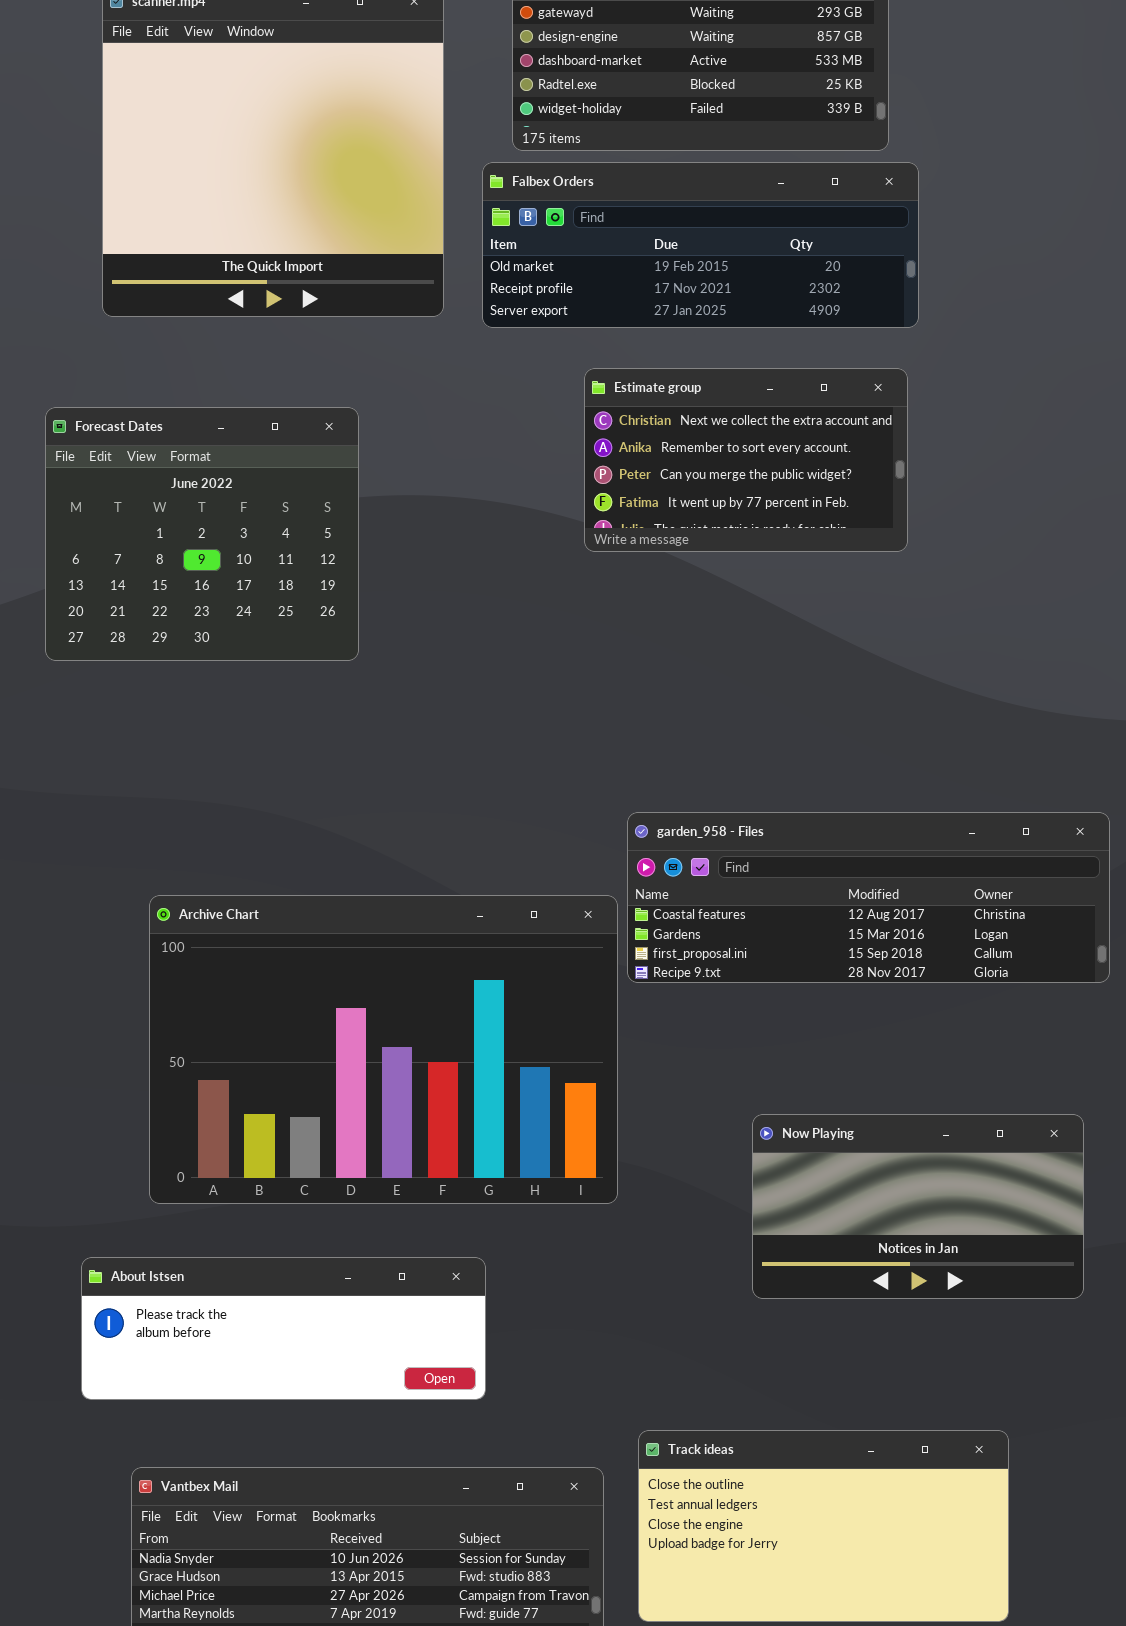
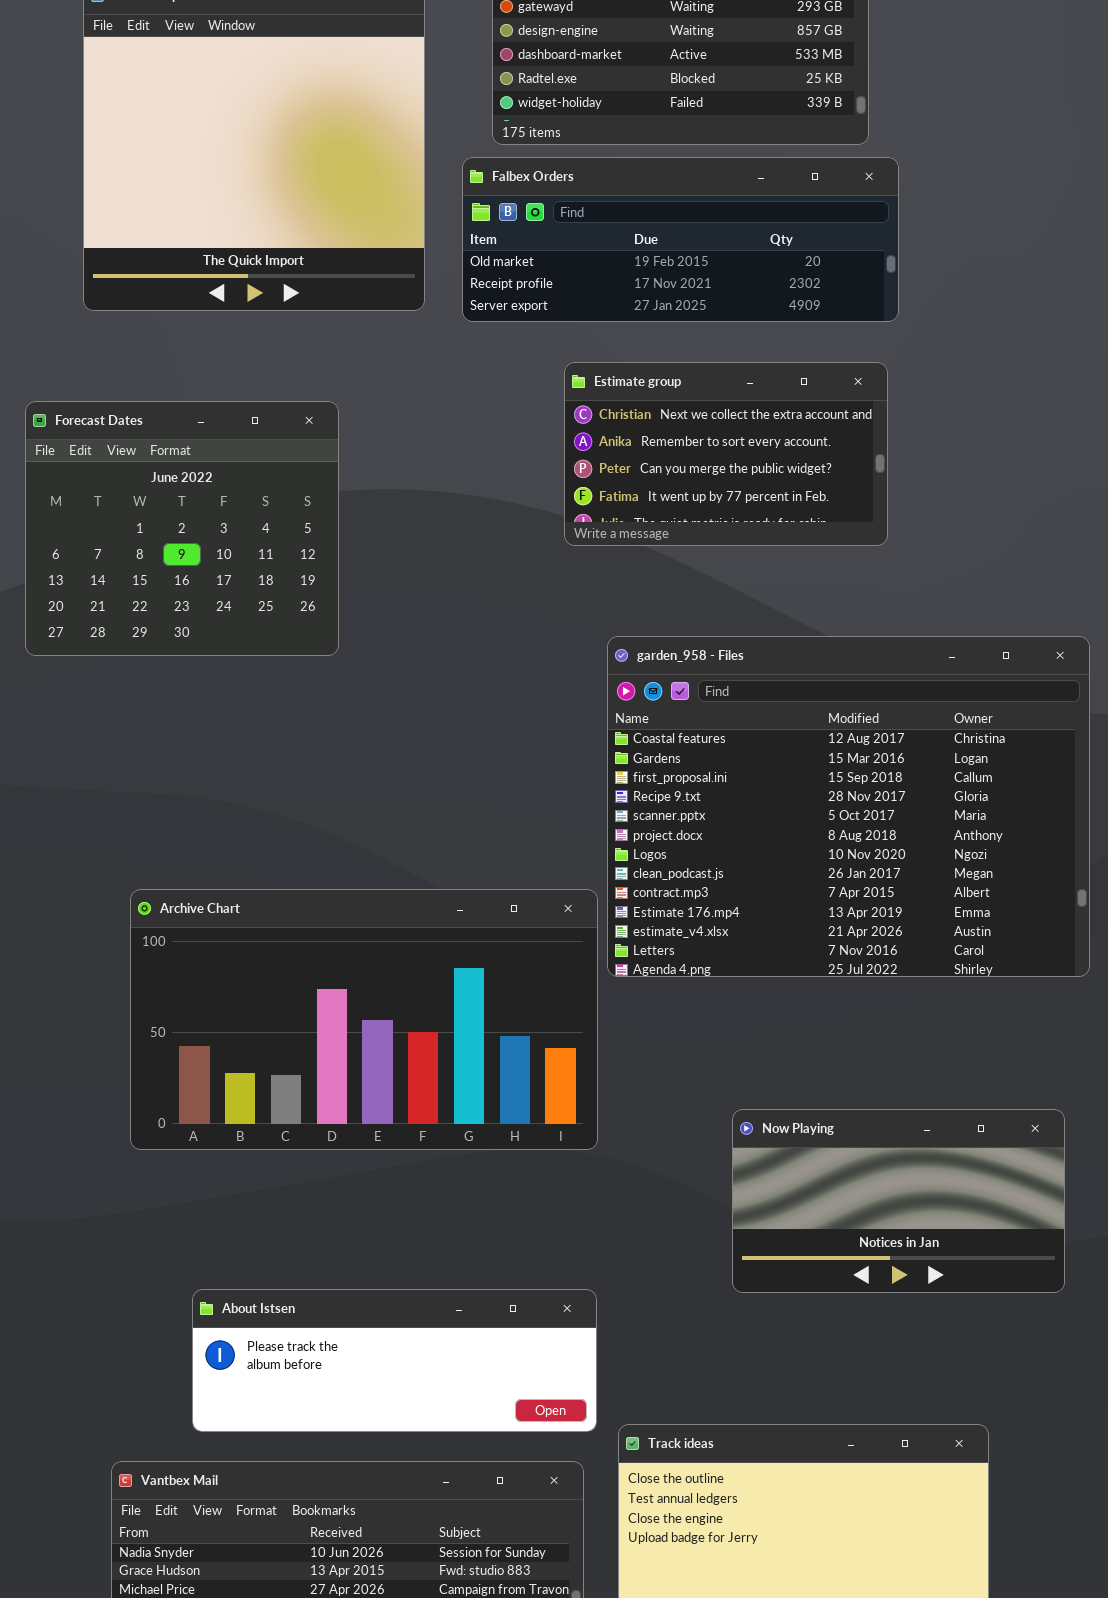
garden_958 - Files: [627,812,1110,983] -> [607,636,1090,977], resized
Archive Chart: [149,895,618,1204] -> [130,889,598,1150], resized
About Istsen: [81,1257,486,1400] -> [192,1289,597,1432], moved

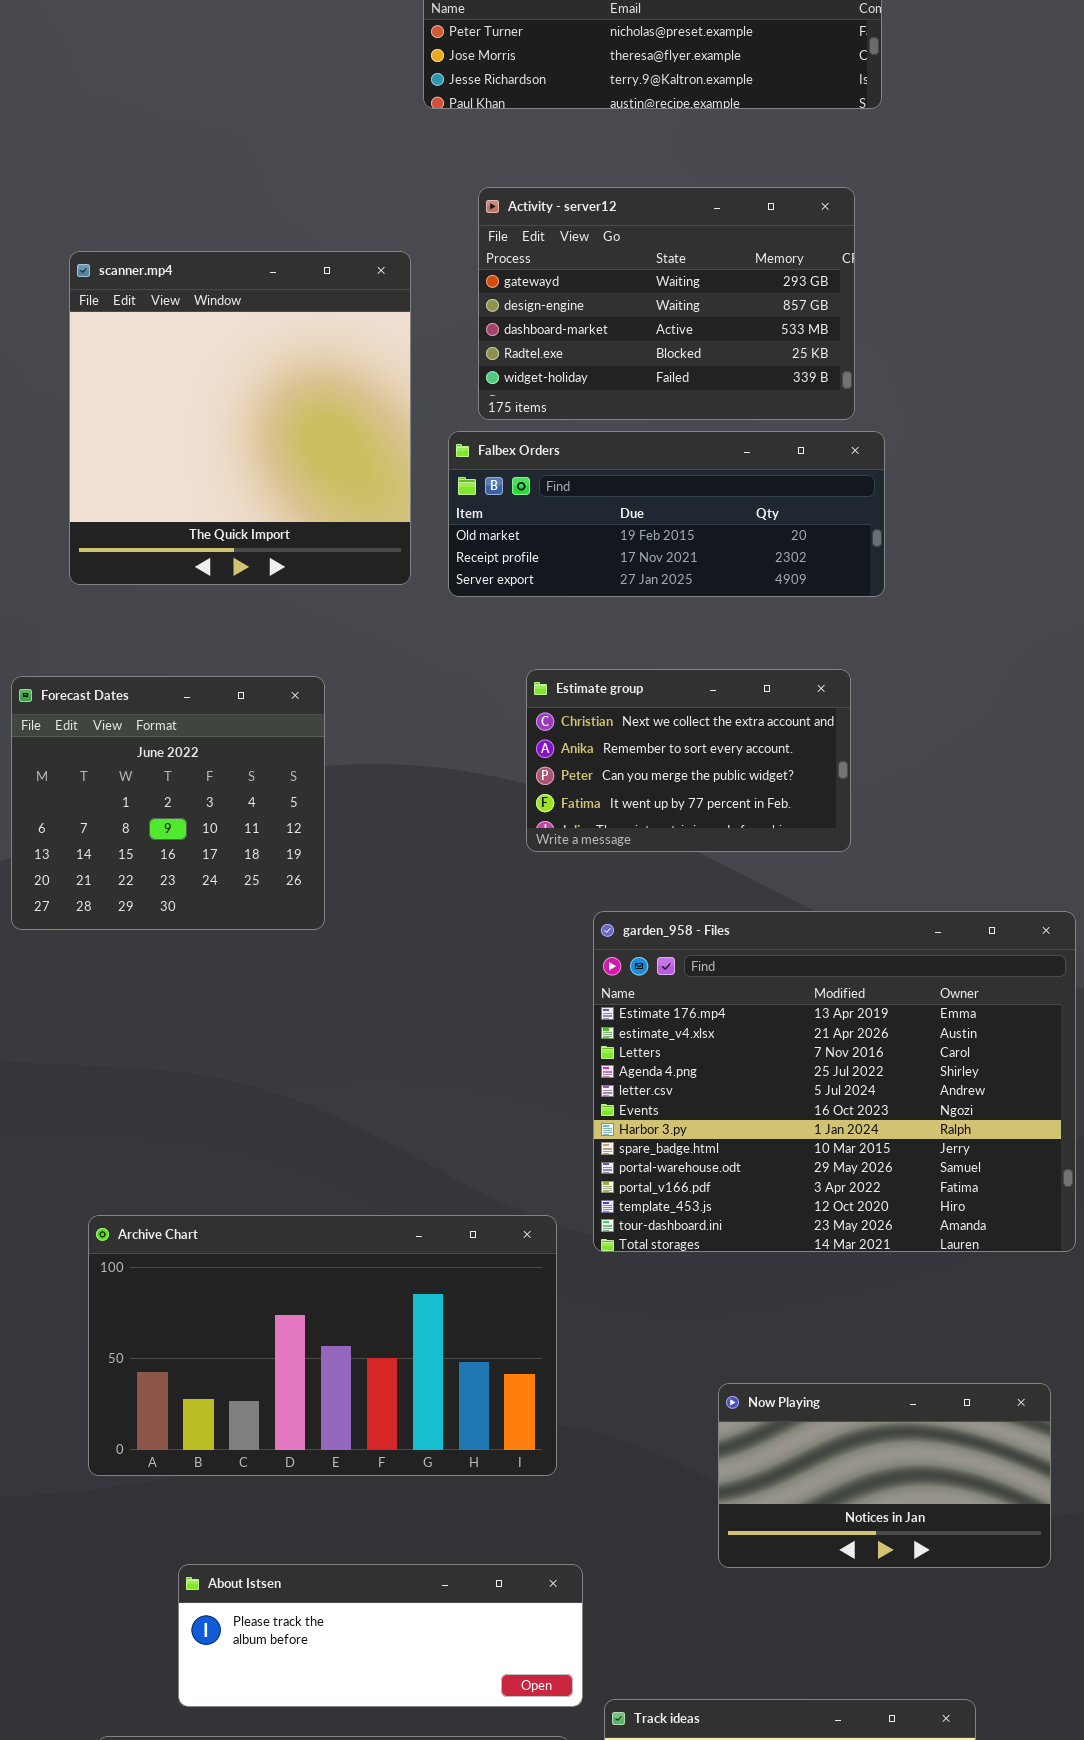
Estimate group: [564,362,888,546] -> [526,669,851,852], moved
garden_958 - Files: [607,636,1090,977] -> [593,911,1076,1252], scrolled down 9 rows
Archive Chart: [130,889,598,1150] -> [88,1215,557,1476], moved

